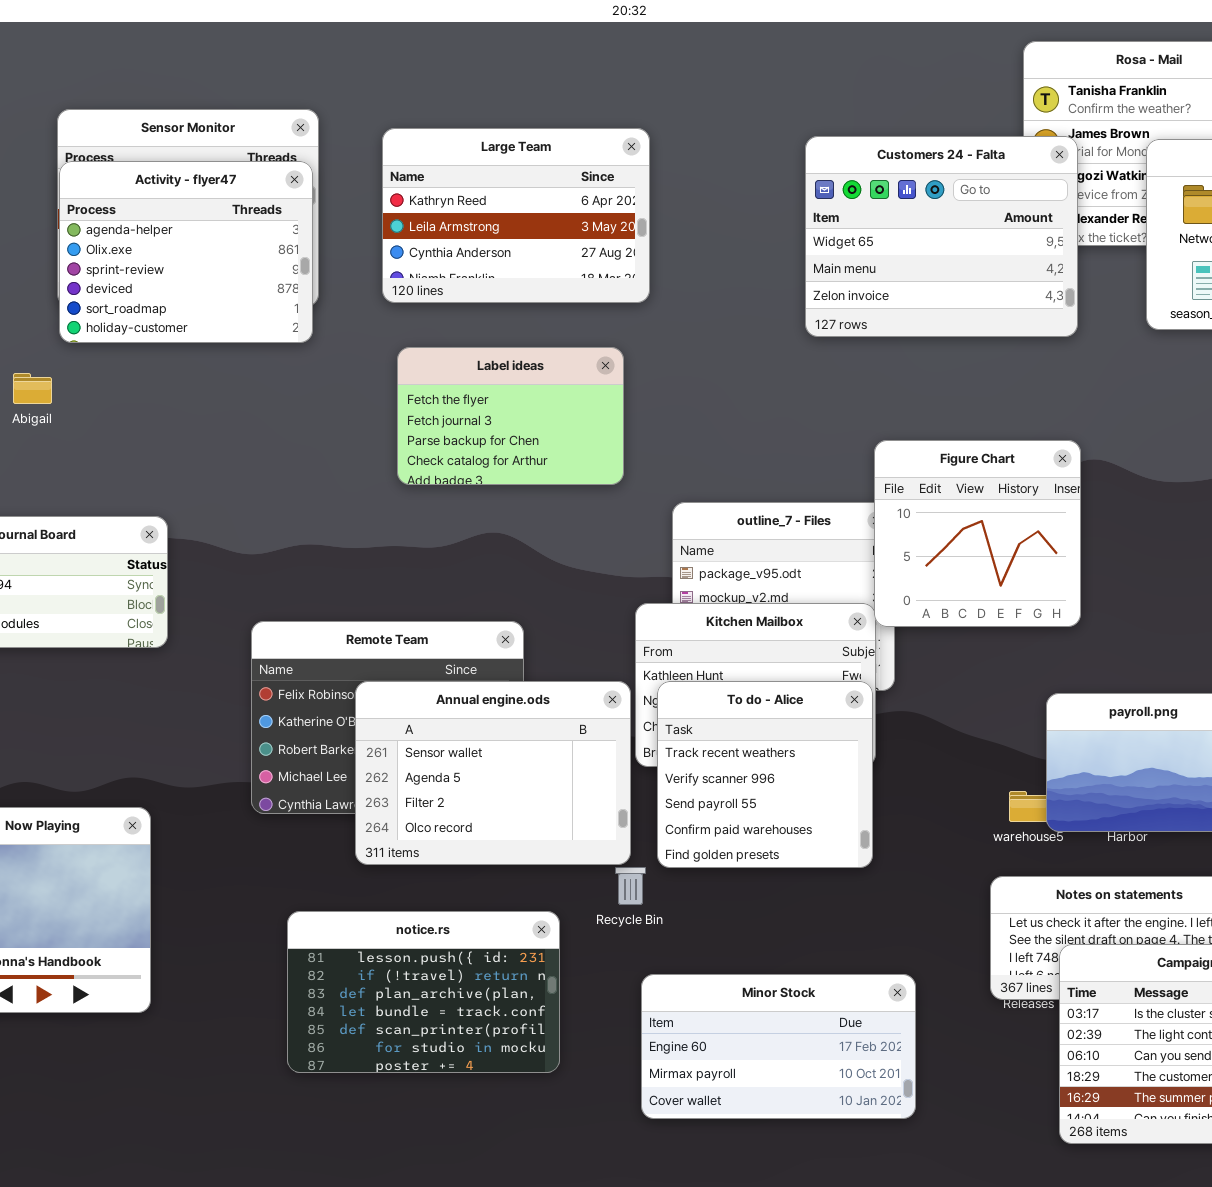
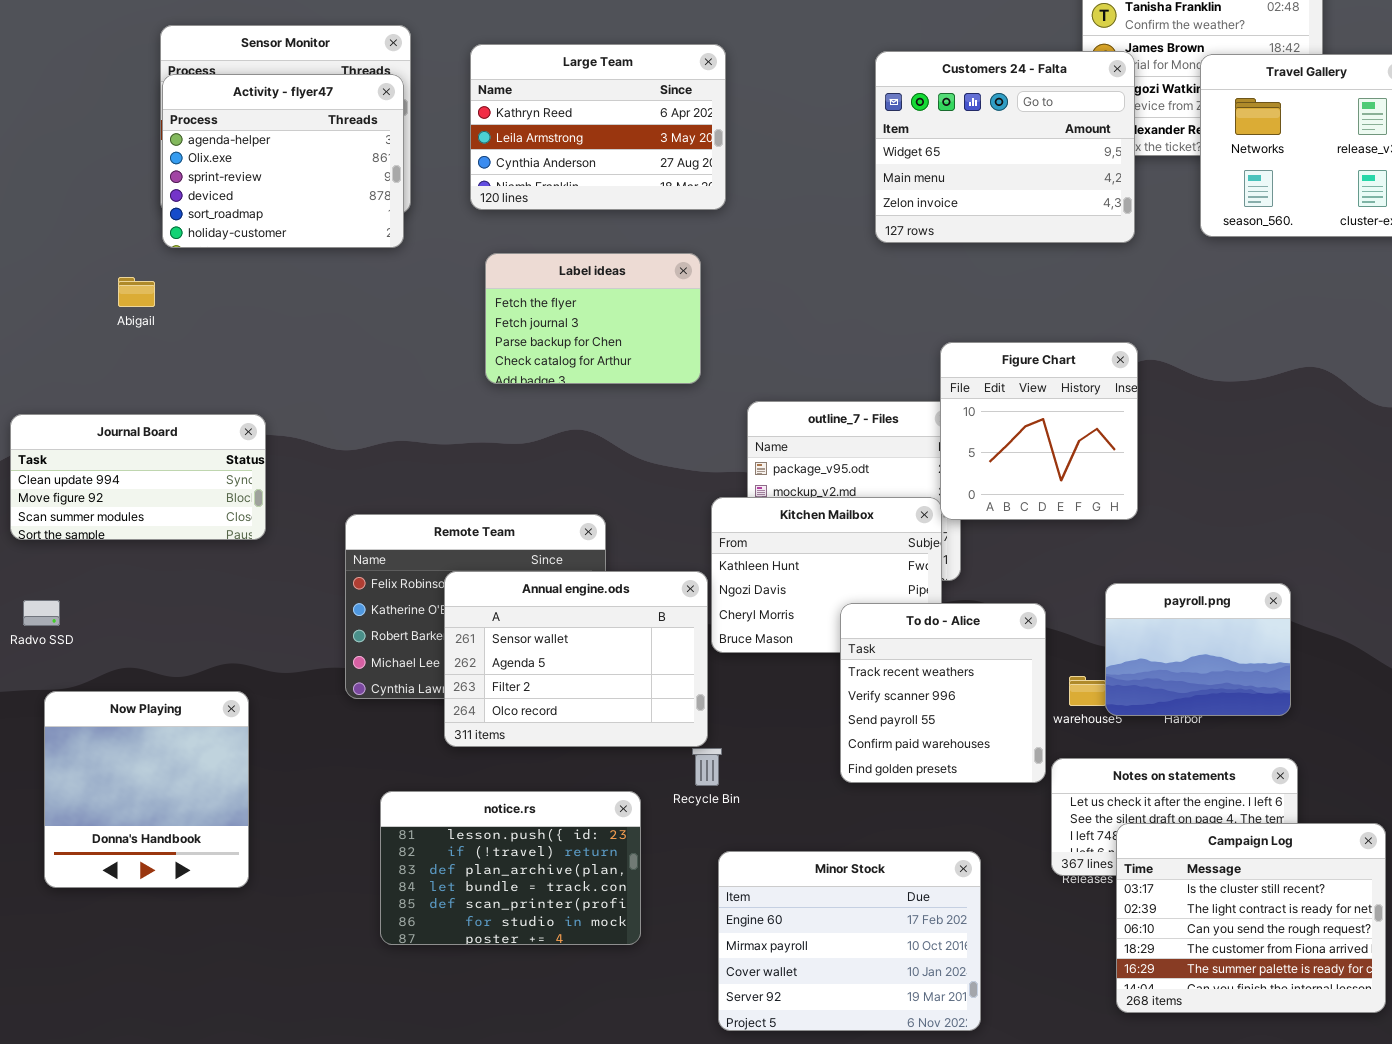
To do - Alice: [657,681,873,868] -> [840,603,1046,783], moved
Minor Stock: [641,974,916,1119] -> [718,851,981,1031], resized

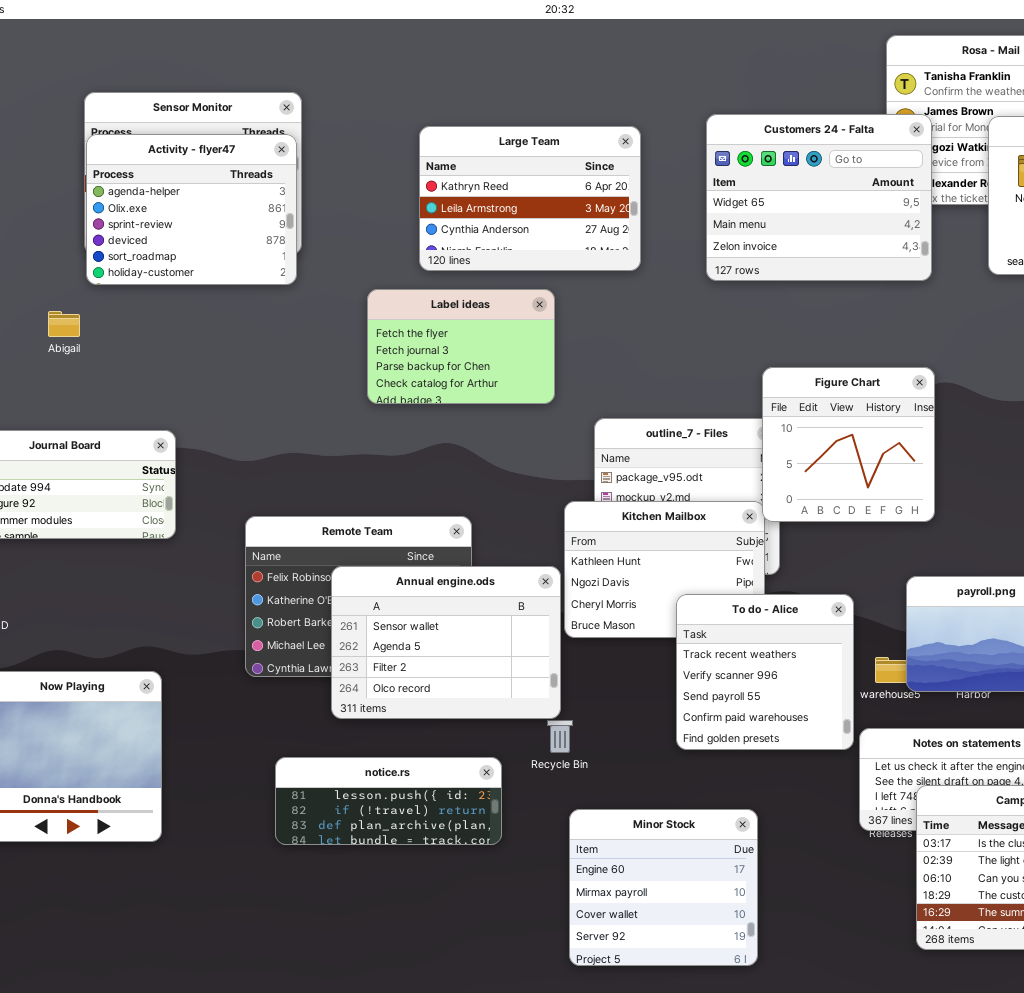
Large Team: [470,44,726,210] -> [419,126,641,271], moved
notice.rs: [380,791,641,945] -> [275,757,502,845], resized
Minor Stock: [718,851,981,1031] -> [569,809,758,966], resized

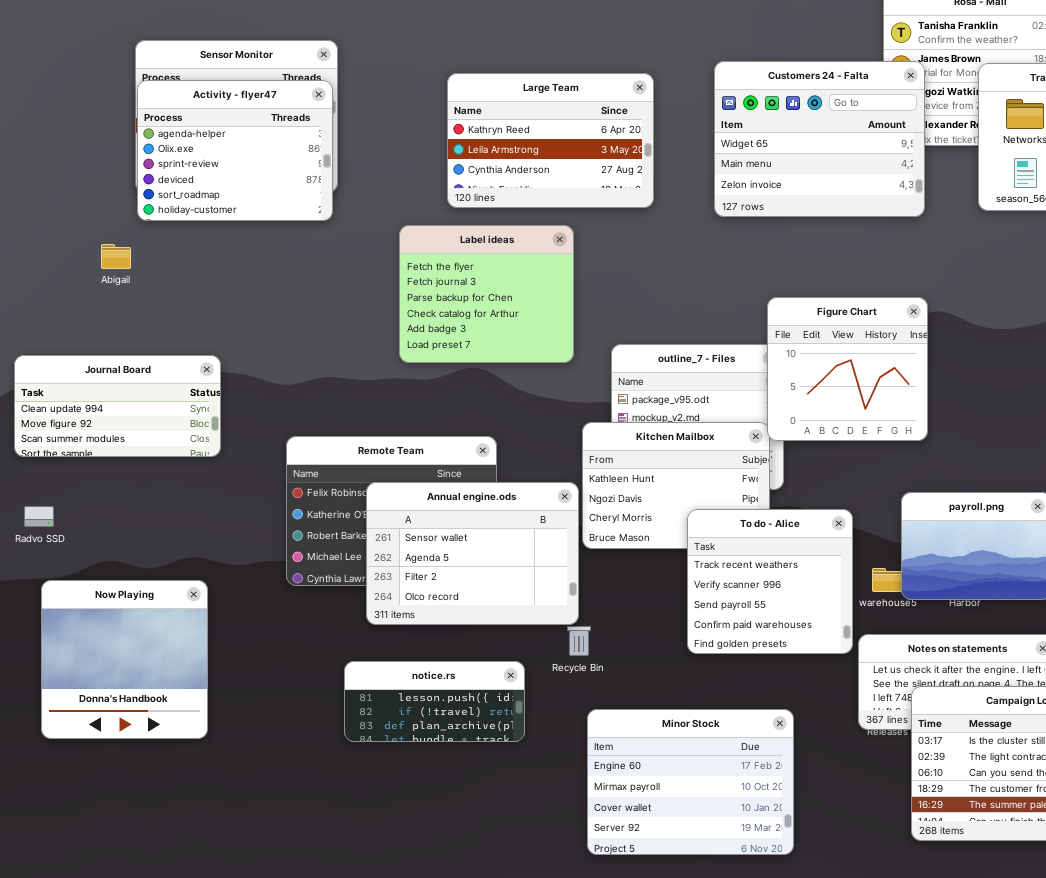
Label ideas: [367,289,555,404] -> [399,225,574,363], resized
notice.rs: [275,757,502,845] -> [344,661,525,742], resized
Minor Stock: [569,809,758,966] -> [587,709,794,855], resized

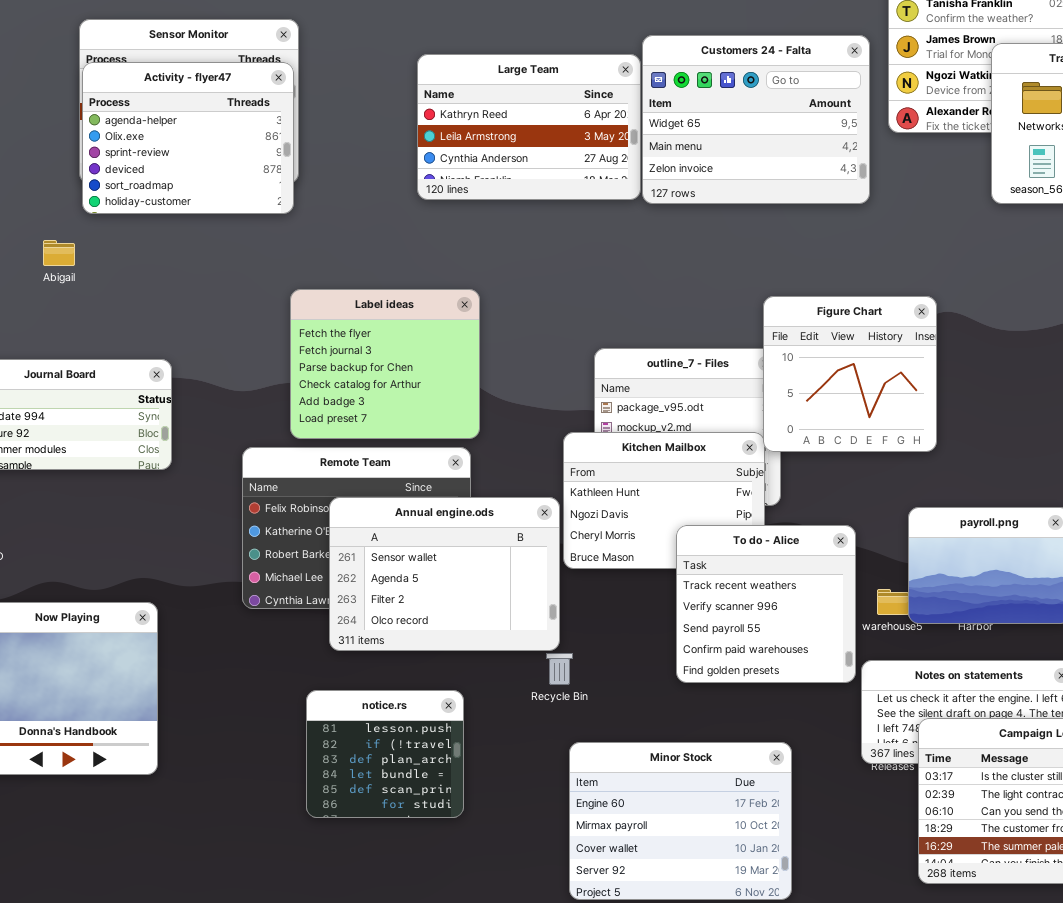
Customers 24 - Falta: [714,61,925,217] -> [642,35,870,204], moved
Label ideas: [399,225,574,363] -> [290,289,480,439], moved
notice.rs: [344,661,525,742] -> [306,690,464,818], resized

